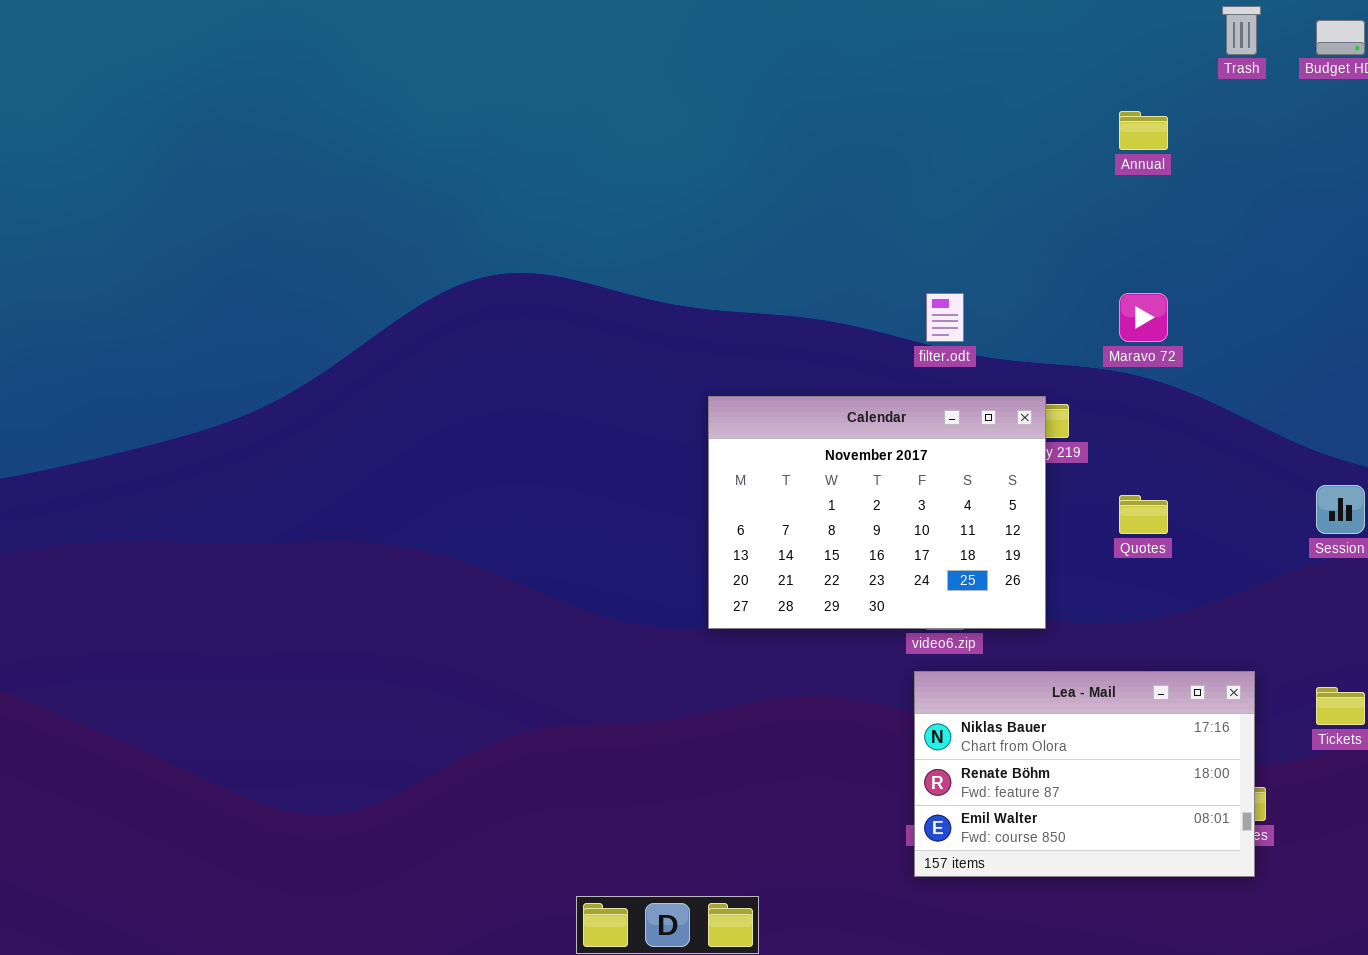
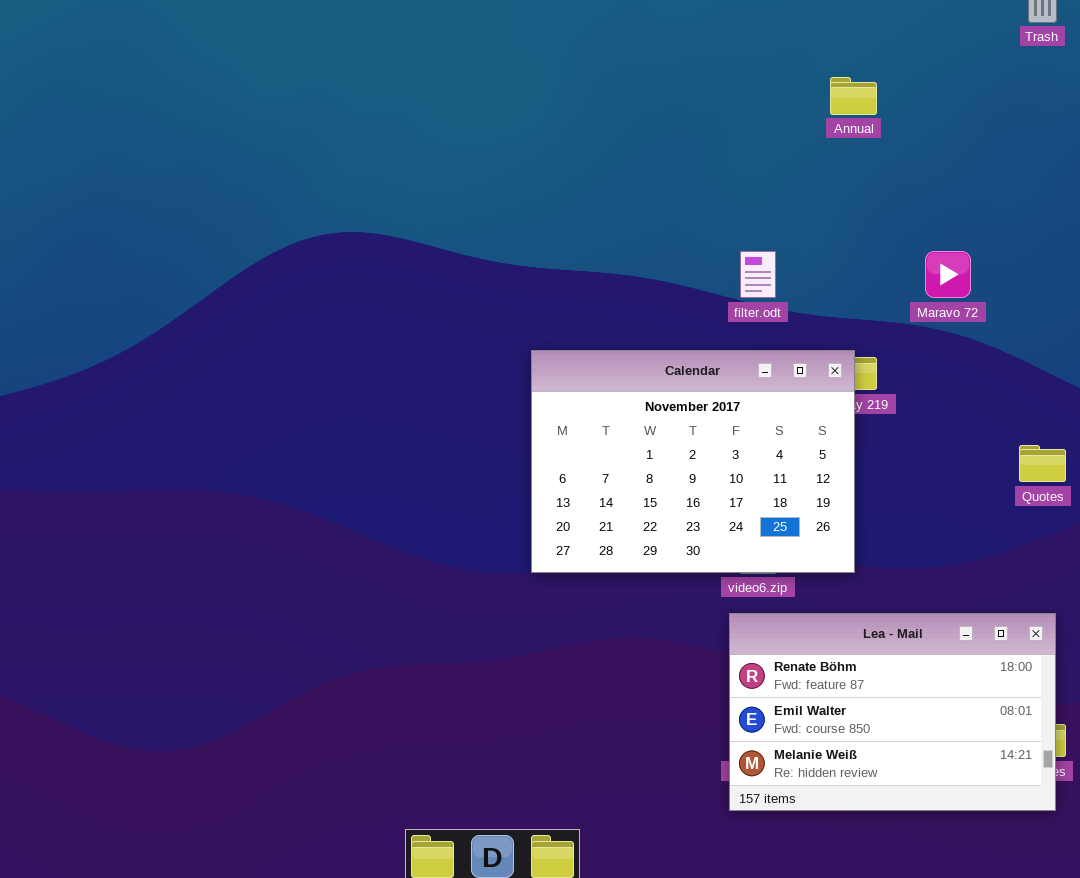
Annual: [1119,111,1168,150] -> [830,77,877,115], moved
Quotes: [1119,495,1168,534] -> [1019,445,1066,482], moved
Lea - Mail: [914,671,1255,877] -> [729,613,1056,811], scrolled down 1 row

